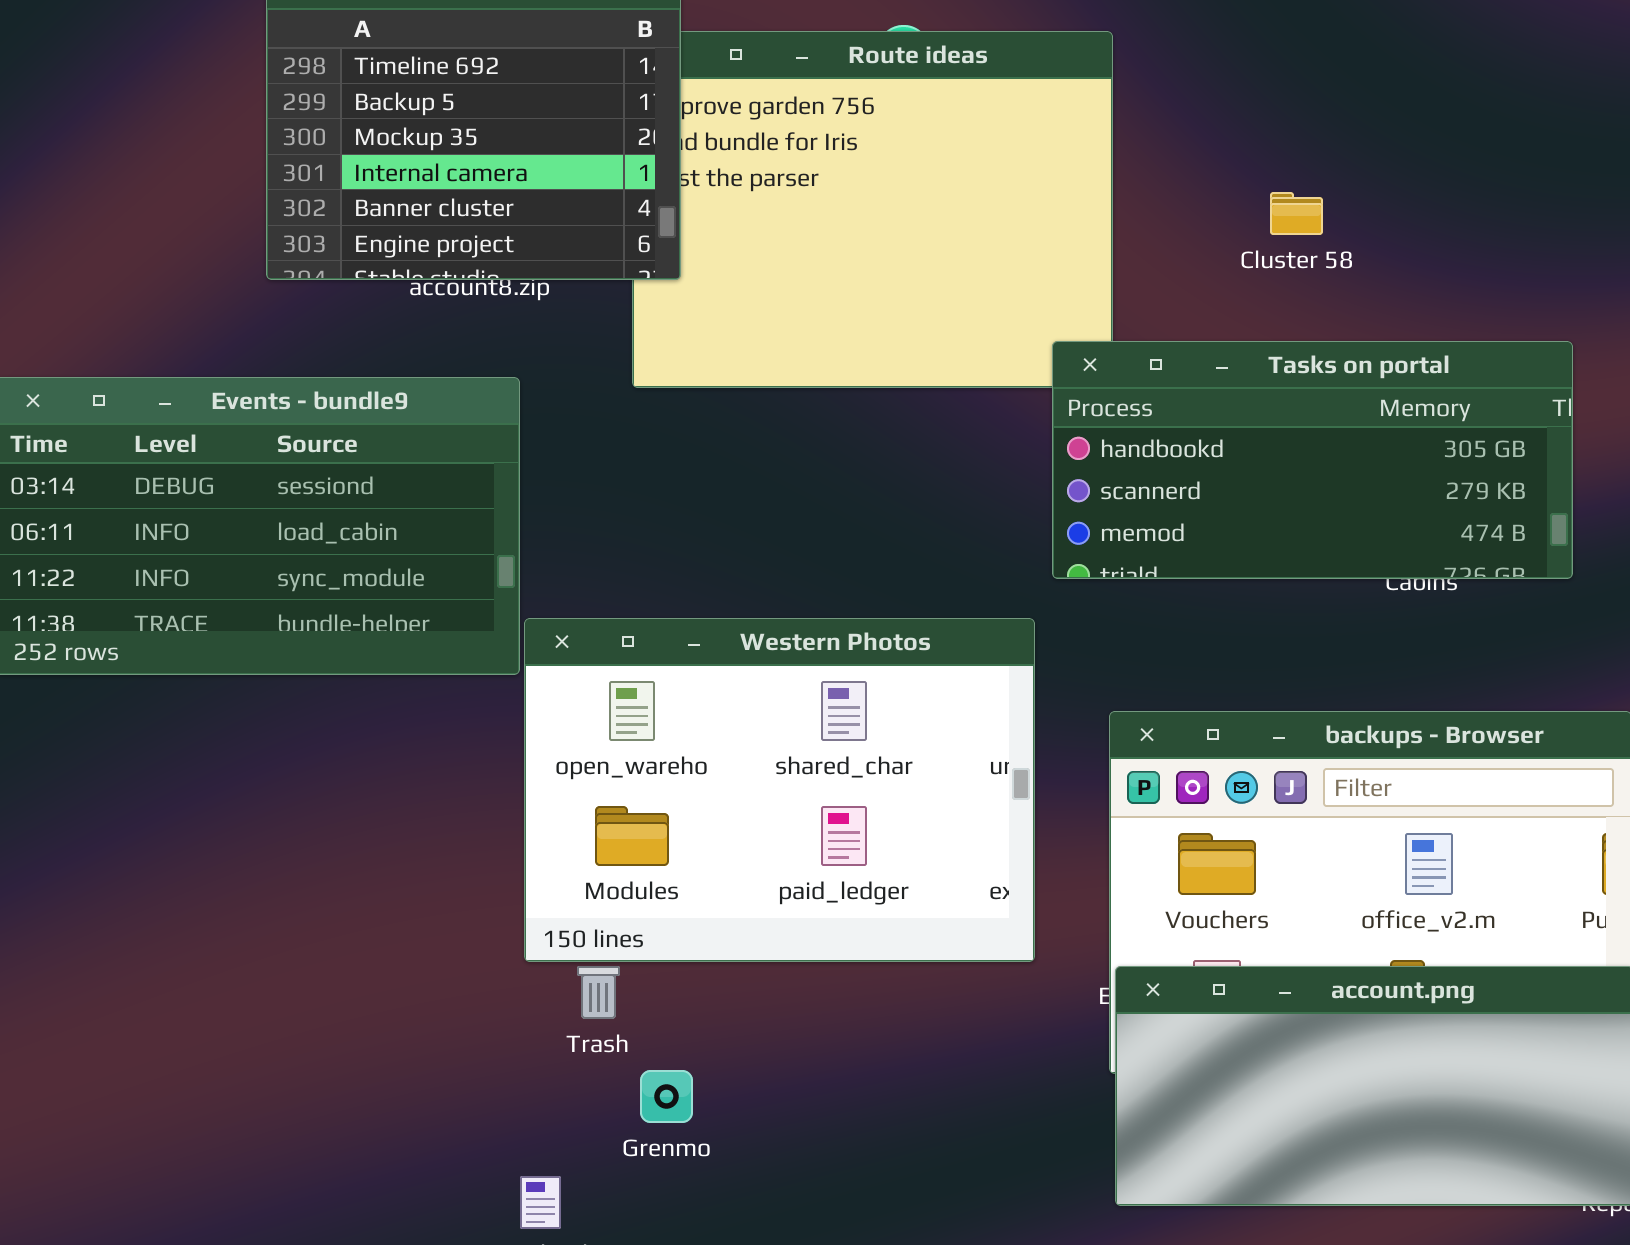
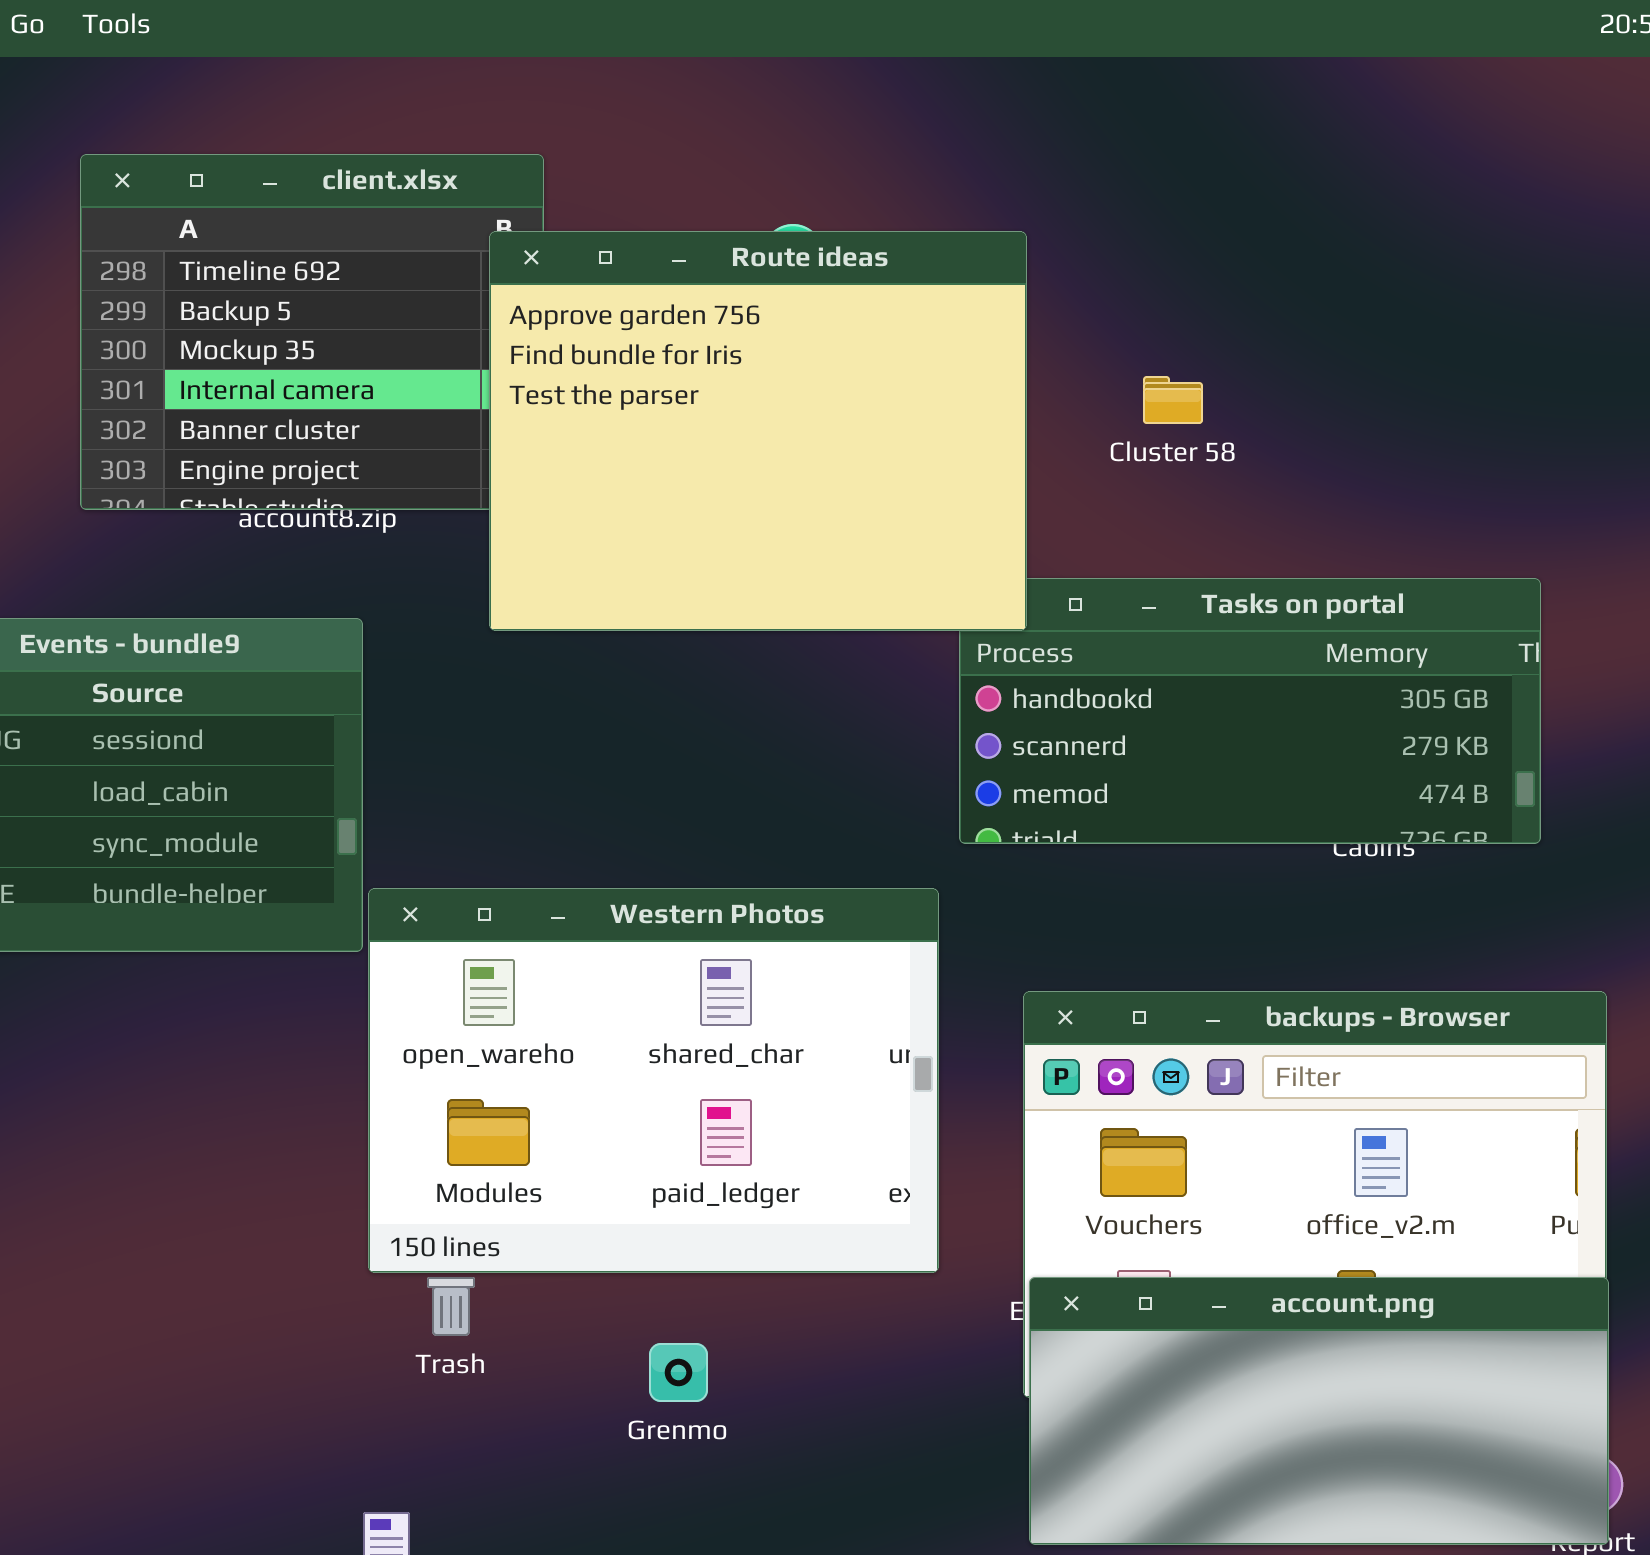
Route ideas: [632,31,1113,388] -> [489,231,1027,631], raised
Cluster 58: [1270,192,1323,235] -> [1143,376,1203,424], moved
Grenmo: [640,1070,693,1123] -> [649,1343,708,1402], moved

